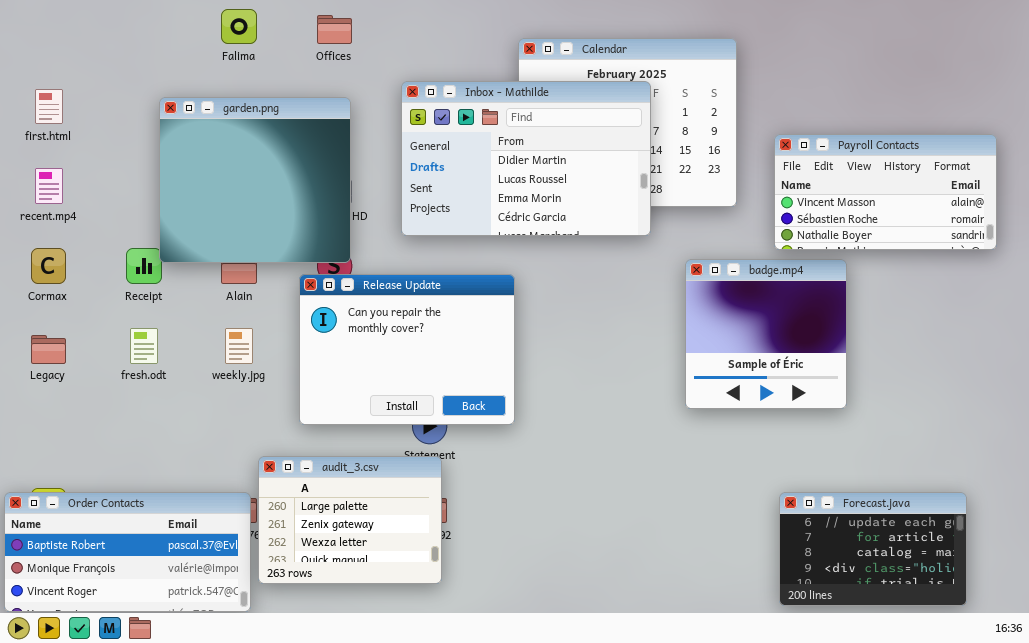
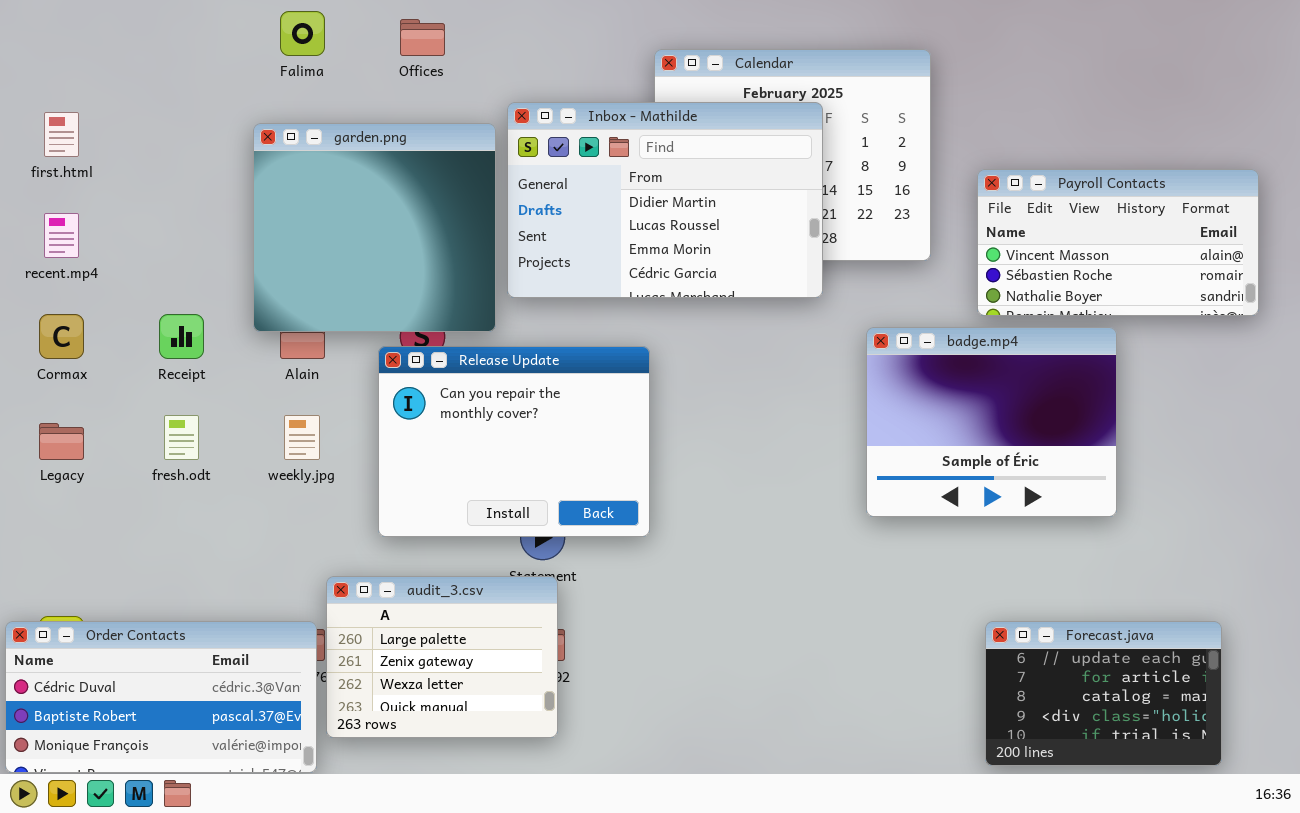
garden.png: [159,97,351,263] -> [253,123,496,332], moved
badge.mp4: [685,259,847,409] -> [866,327,1117,517], resized
Order Contacts: [4,492,251,612] -> [5,621,317,773], scrolled up 1 row

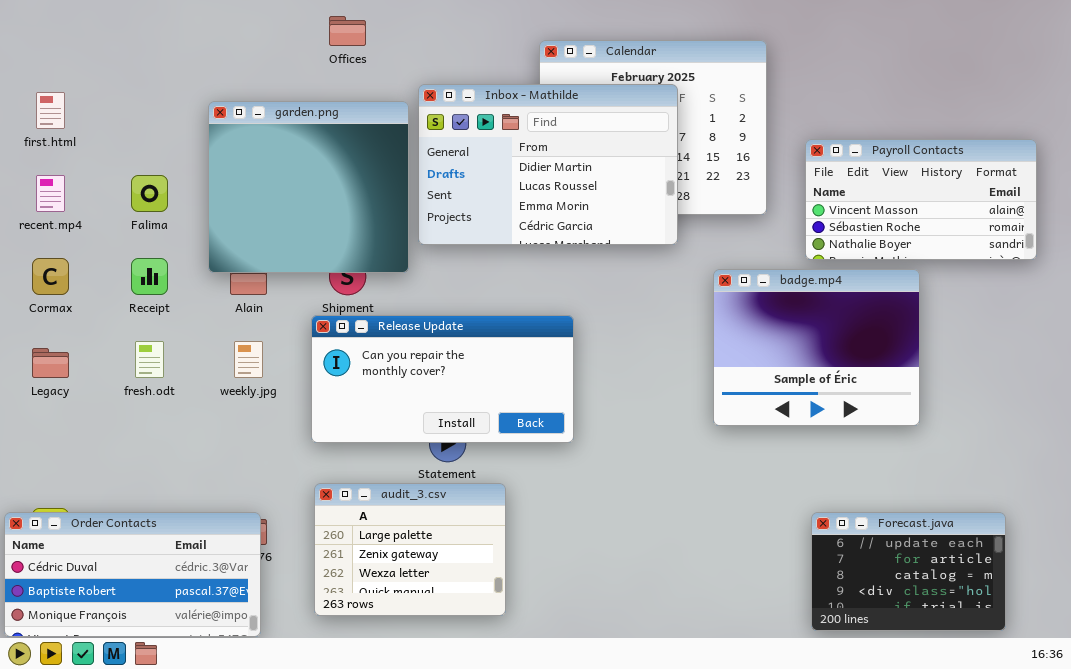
Falima: [280,11,325,56] -> [131,175,168,212], moved
Release Update: [378,346,650,537] -> [311,315,574,443], resized
audit_3.csv: [326,576,558,738] -> [314,483,506,616], moved

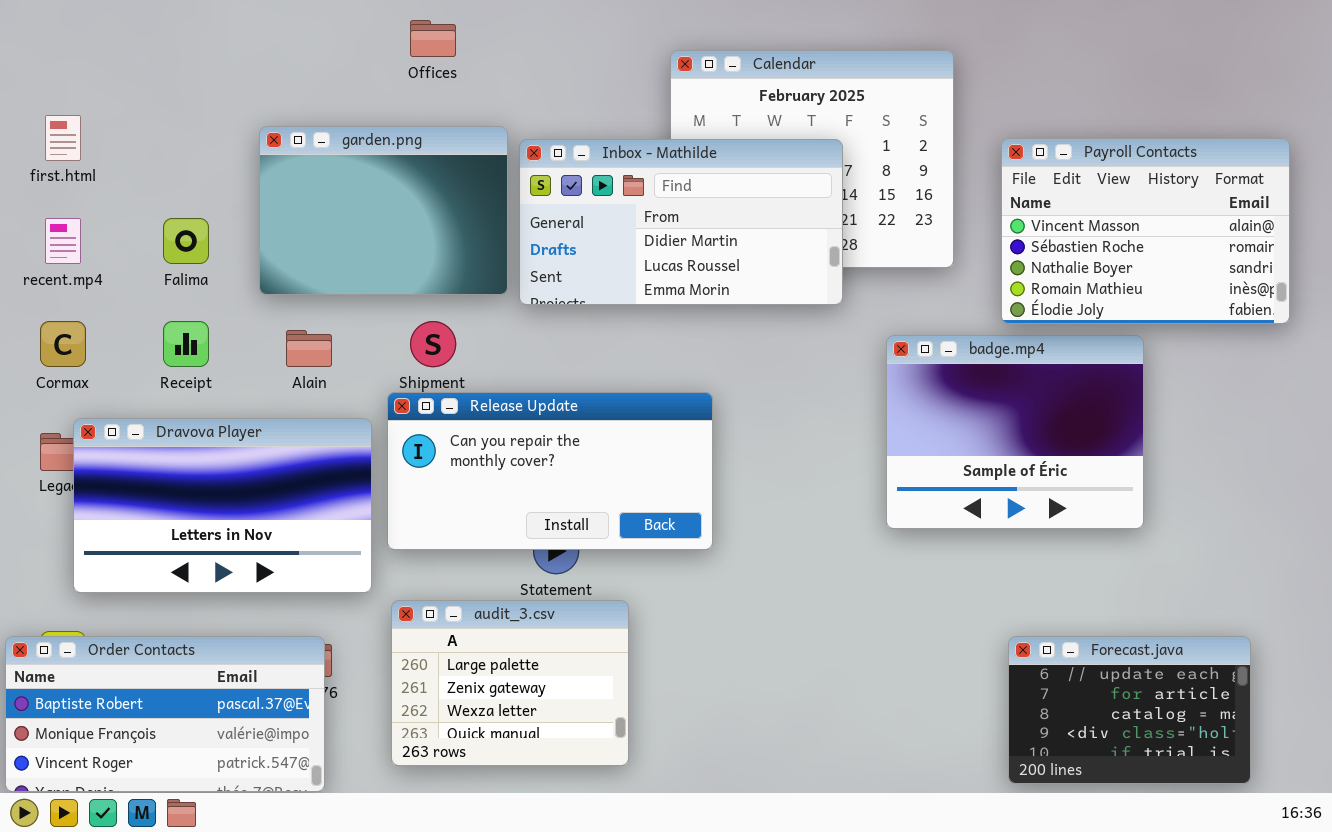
Inbox - Mathilde: [418,84,678,245] -> [519,139,843,305], resized
garden.png: [208,101,409,273] -> [259,126,508,295], resized
Payroll Contacts: [805,139,1037,260] -> [1001,138,1290,324], resized
Dravova Player: none -> [73,418,372,593], opened
Order Contacts: [4,512,261,637] -> [5,636,325,792], scrolled down 1 row

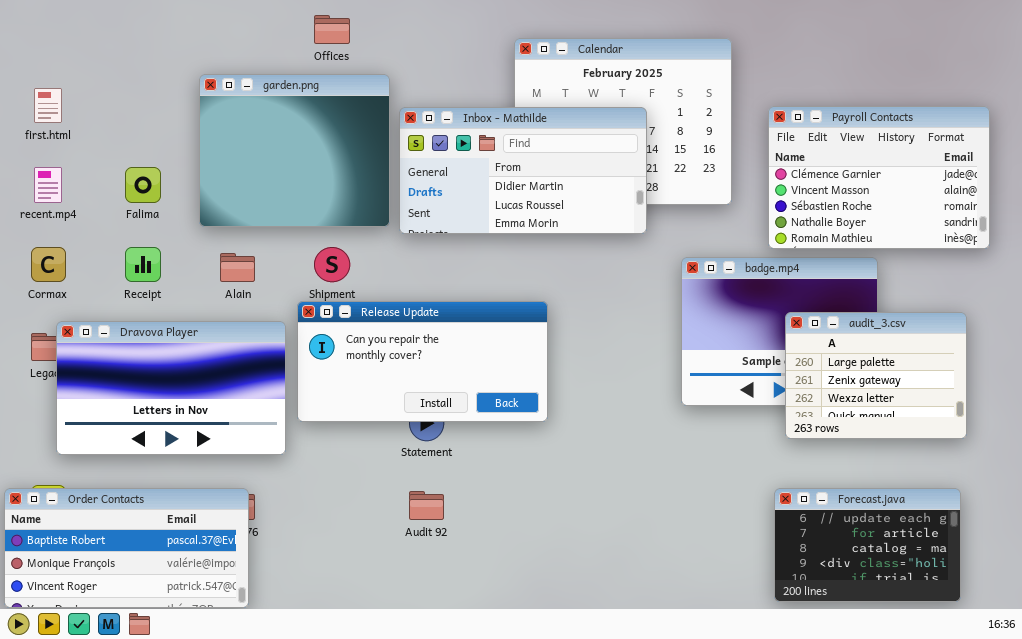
garden.png: [259,126,508,295] -> [199,74,390,227], resized
Payroll Contacts: [1001,138,1290,324] -> [768,106,990,249], scrolled up 1 row
audit_3.csv: [391,600,629,766] -> [785,312,967,439], moved

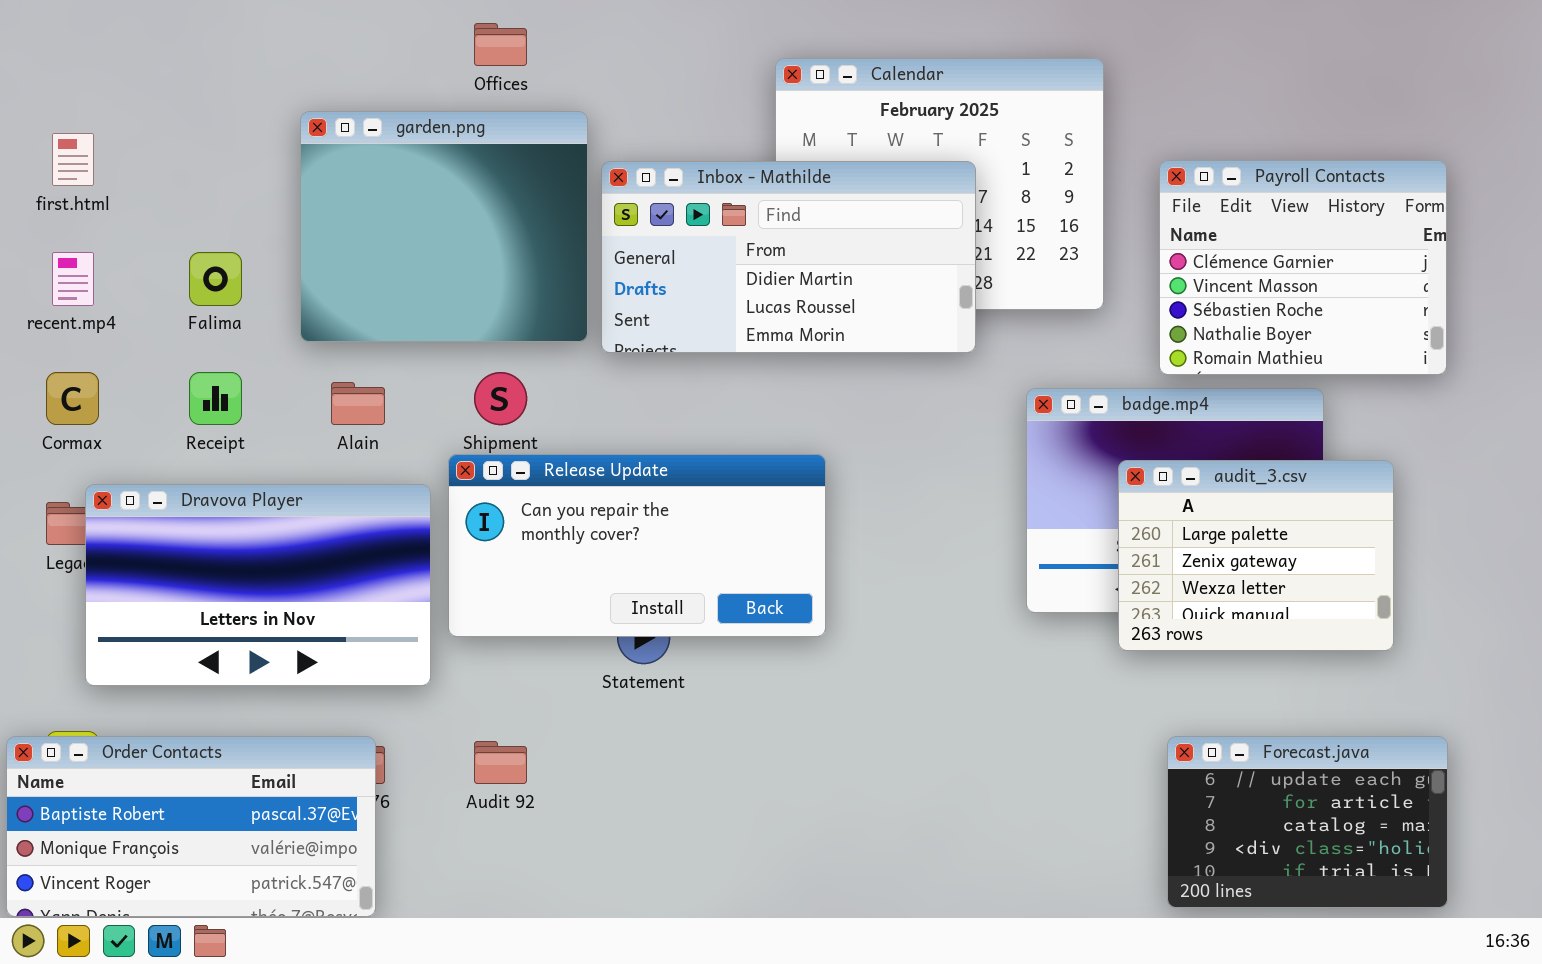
Payroll Contacts: [768,106,990,249] -> [1159,160,1447,375], resized
audit_3.csv: [785,312,967,439] -> [1118,460,1394,651], moved
Audit 92: [409,491,444,520] -> [474,741,527,784], moved

